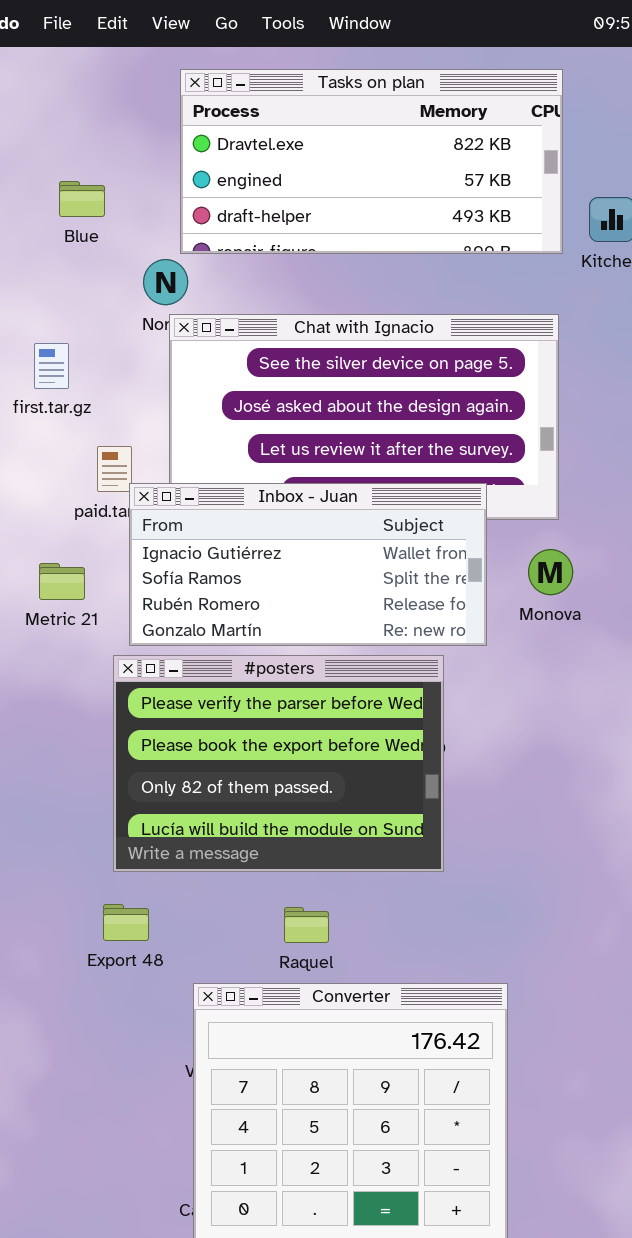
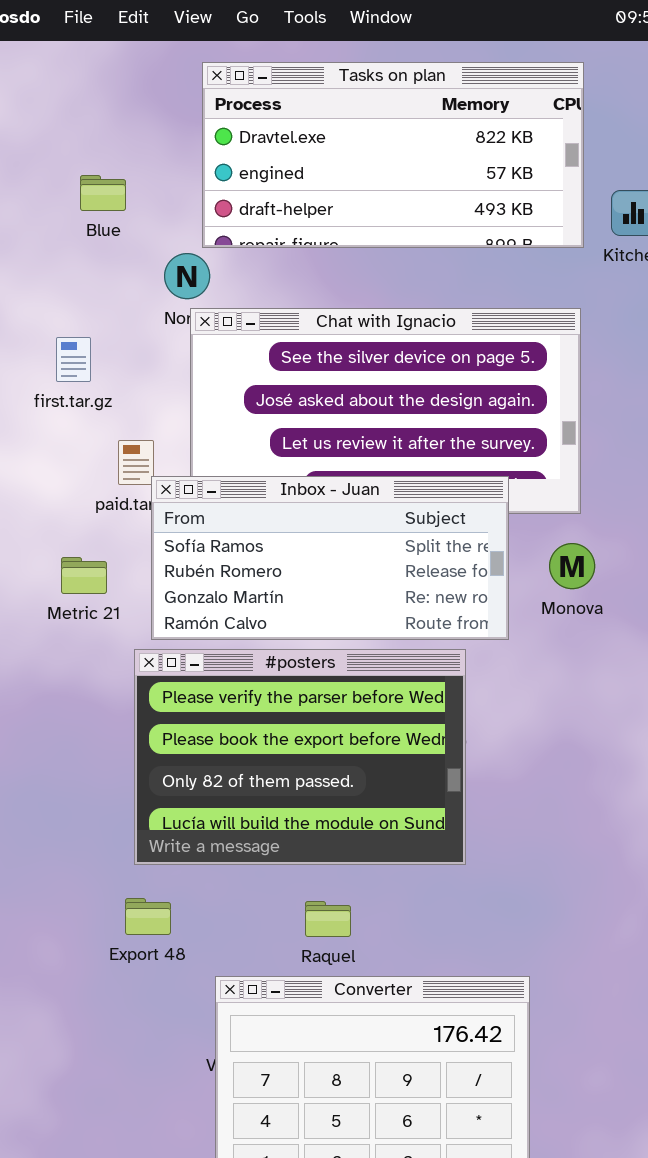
Inbox - Juan: [129,483,487,646] -> [151,476,509,640], scrolled down 1 row

